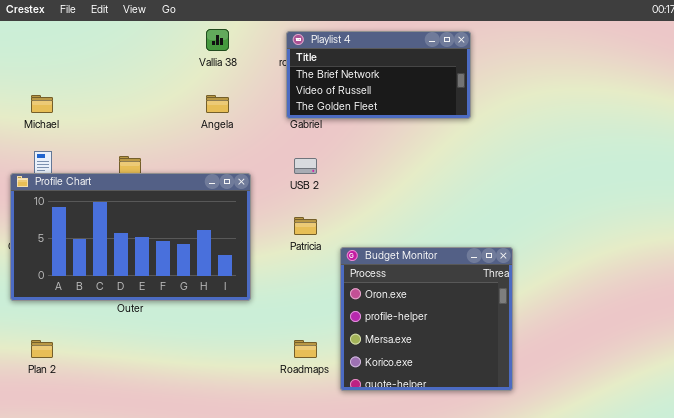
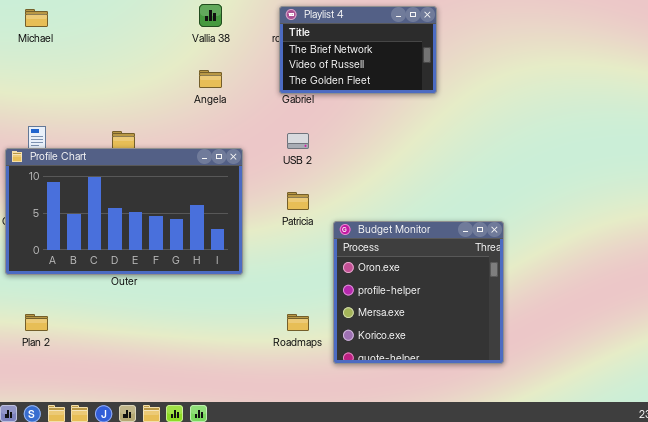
Playlist 4: [286,31,471,119] -> [279,6,437,94], resized
Michael: [31,95,53,113] -> [25,9,48,27], moved

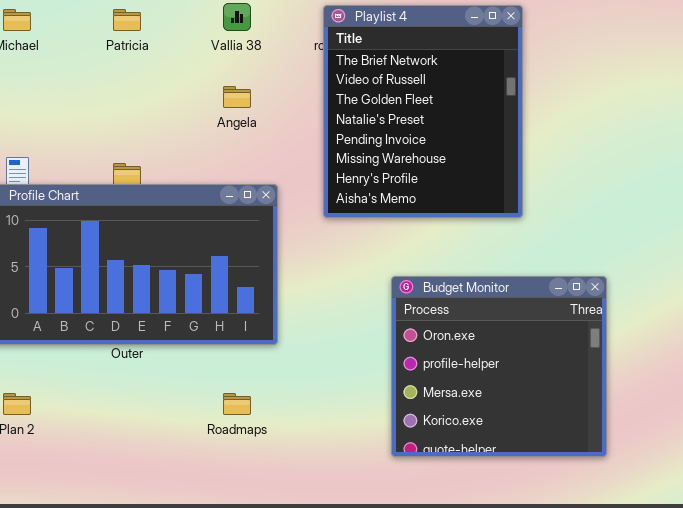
Playlist 4: [279,6,437,94] -> [323,5,523,218], resized
Patricia: [287,192,309,210] -> [113,9,141,31], moved
Roadmaps: [287,314,309,331] -> [223,393,251,415], moved

